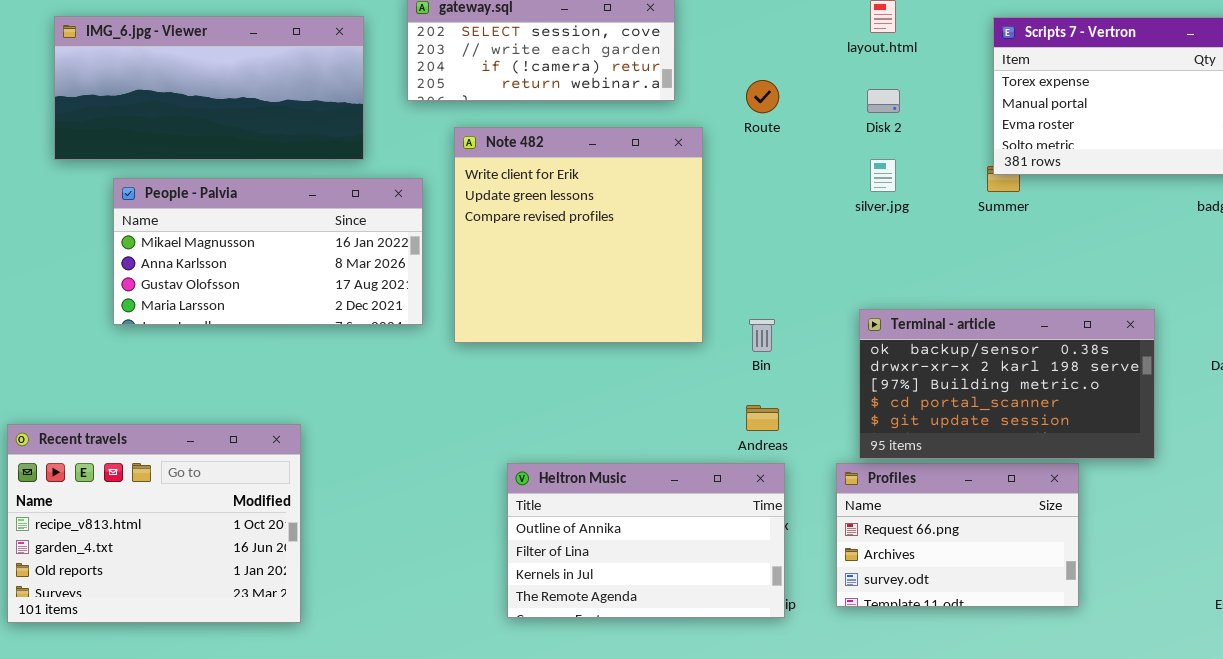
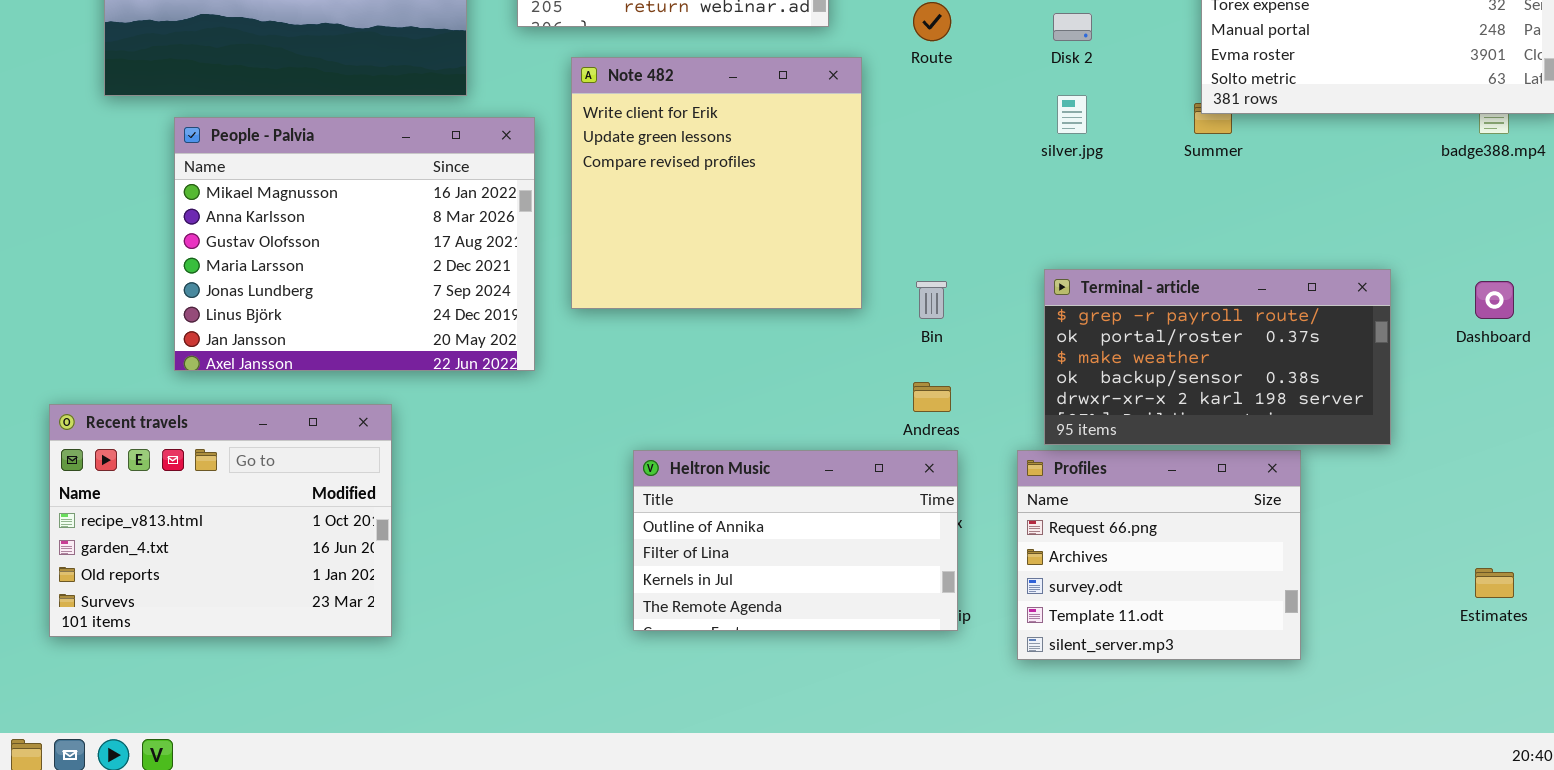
People - Palvia: [113,178,423,325] -> [174,117,535,371], resized
Terminal - article: [859,309,1155,459] -> [1044,269,1391,445], scrolled up 3 rows
Profiles: [836,463,1079,607] -> [1017,450,1301,660], resized

